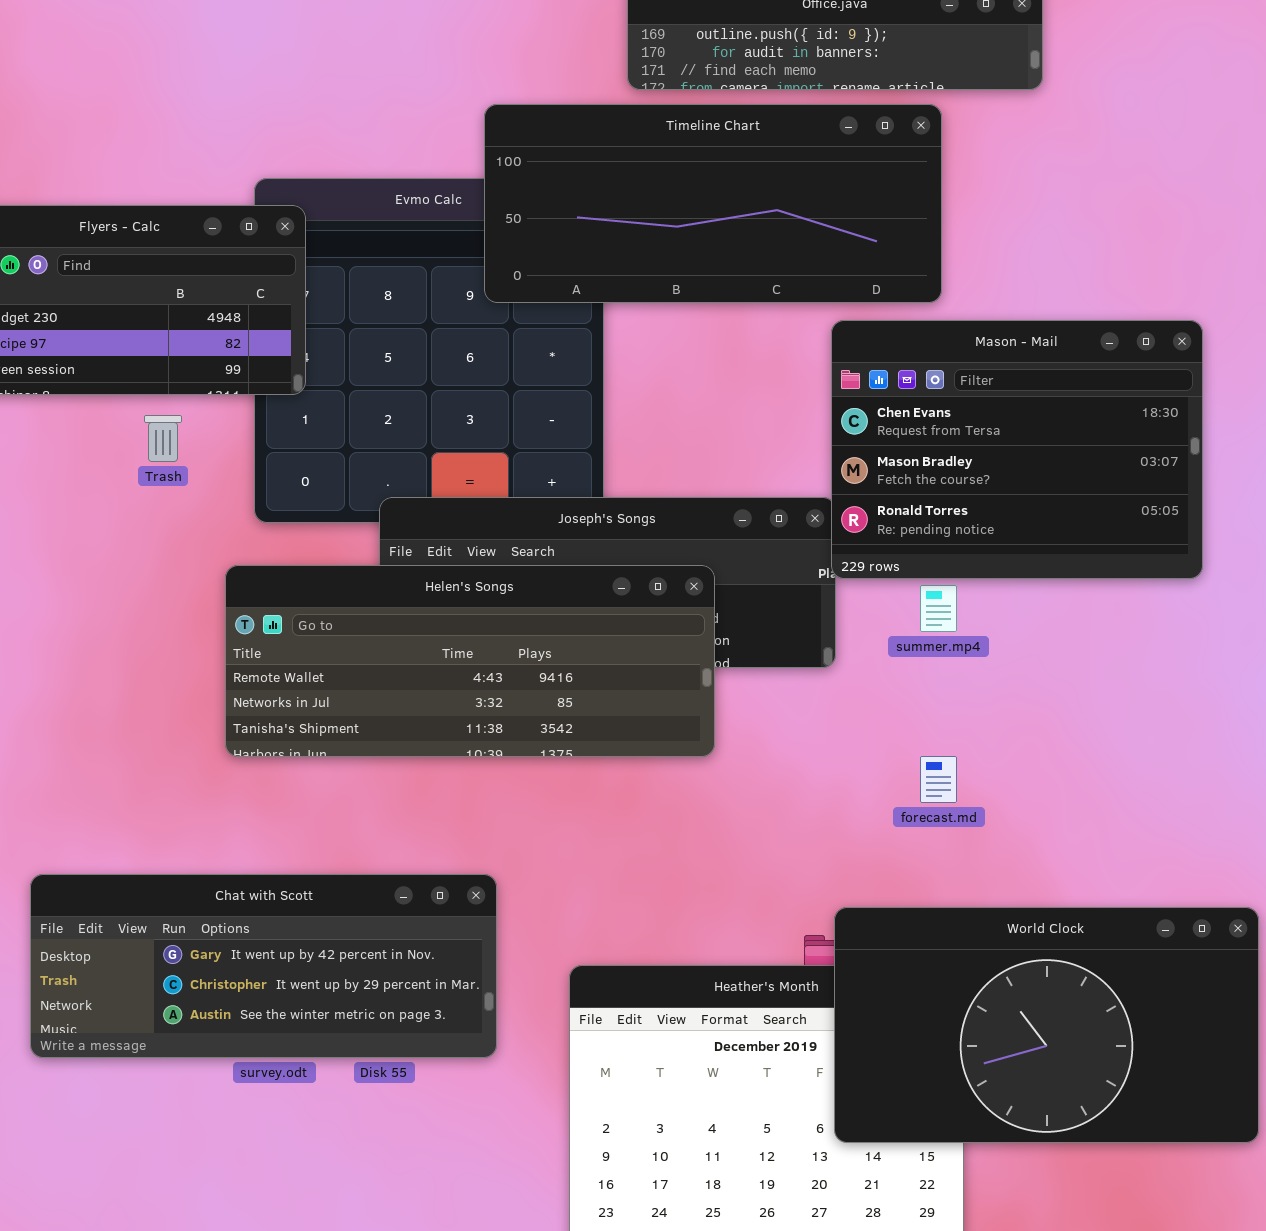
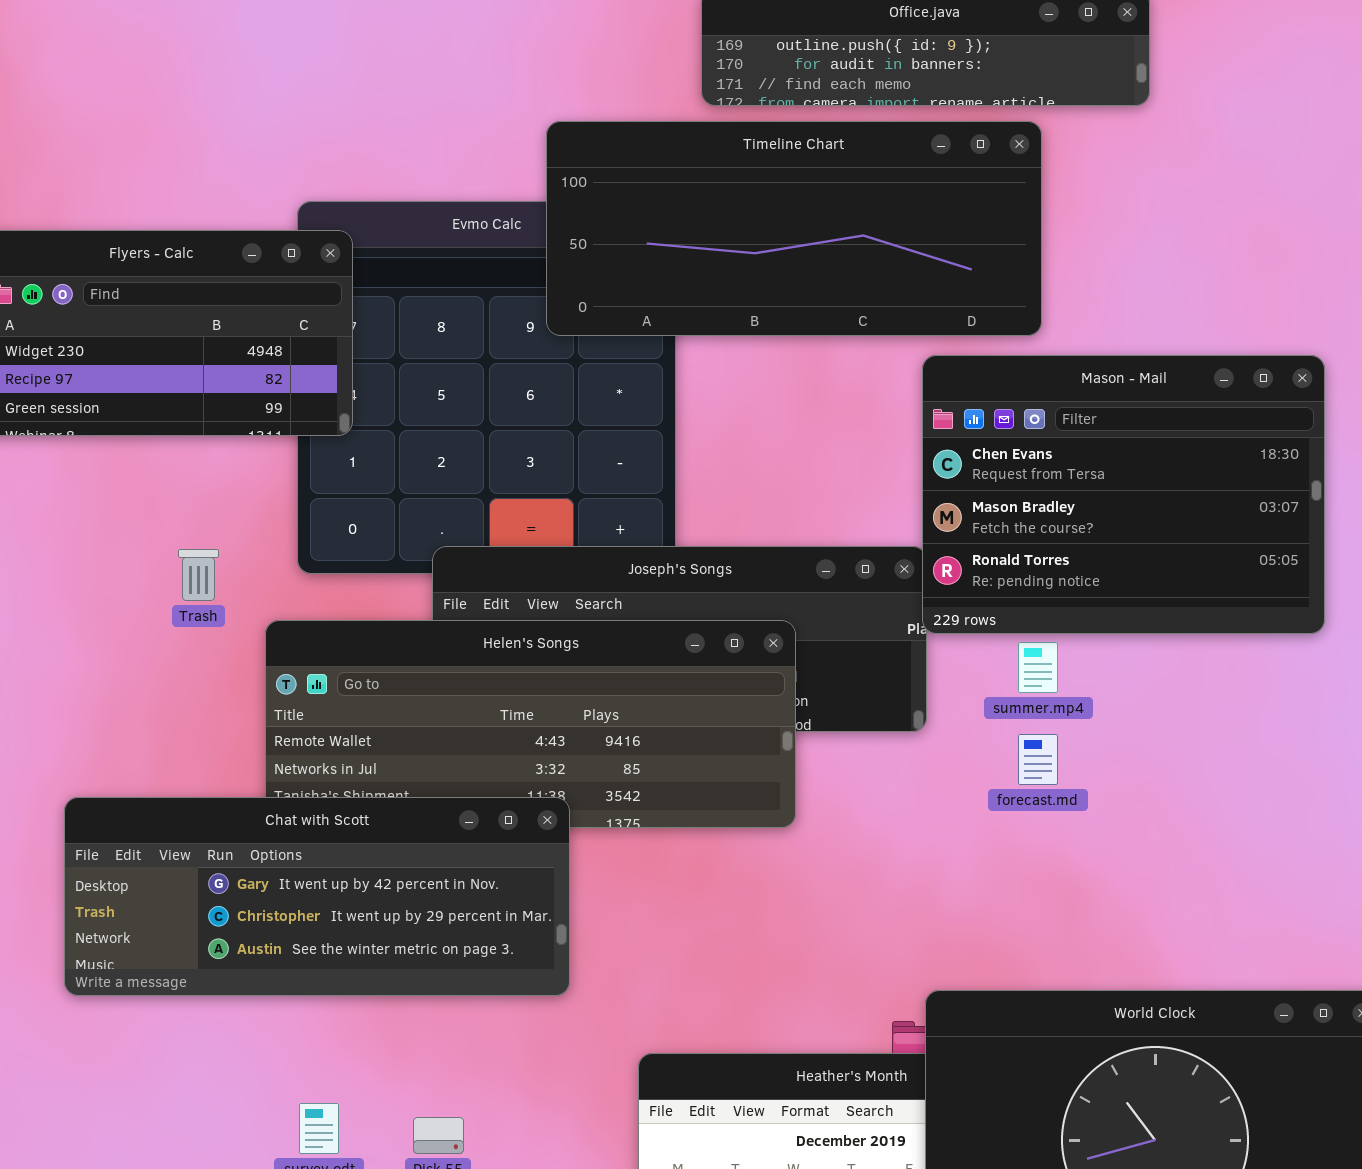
Trash: [144,415,182,462] -> [178,549,219,601], moved
forecast.md: [920,756,957,803] -> [1018,734,1058,785], moved
Chat with Scott: [30,874,497,1058] -> [64,797,570,996], moved

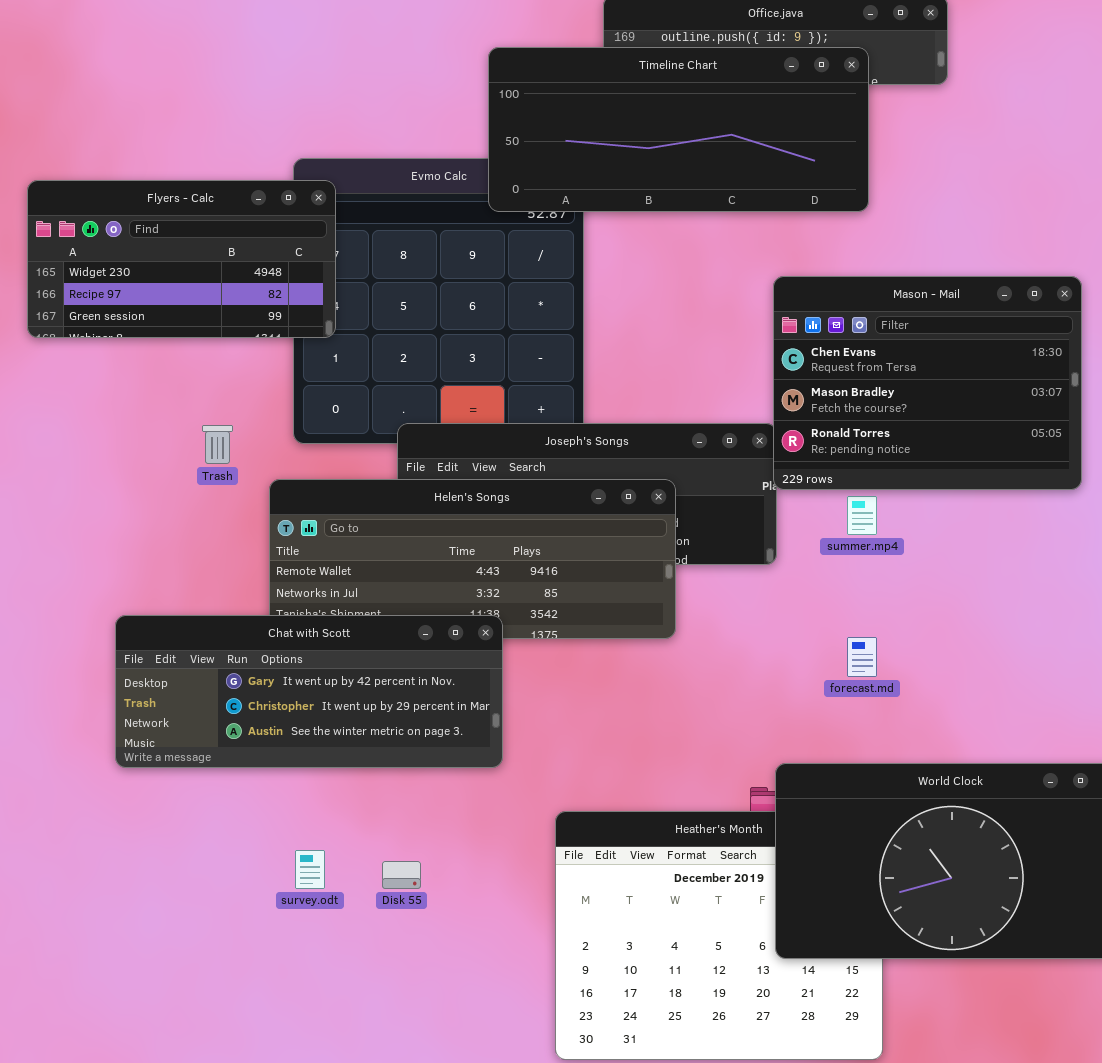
Timeline Chart: [546,121,1042,336] -> [488,47,869,212], moved
forecast.md: [1018,734,1058,785] -> [847,637,877,677], moved

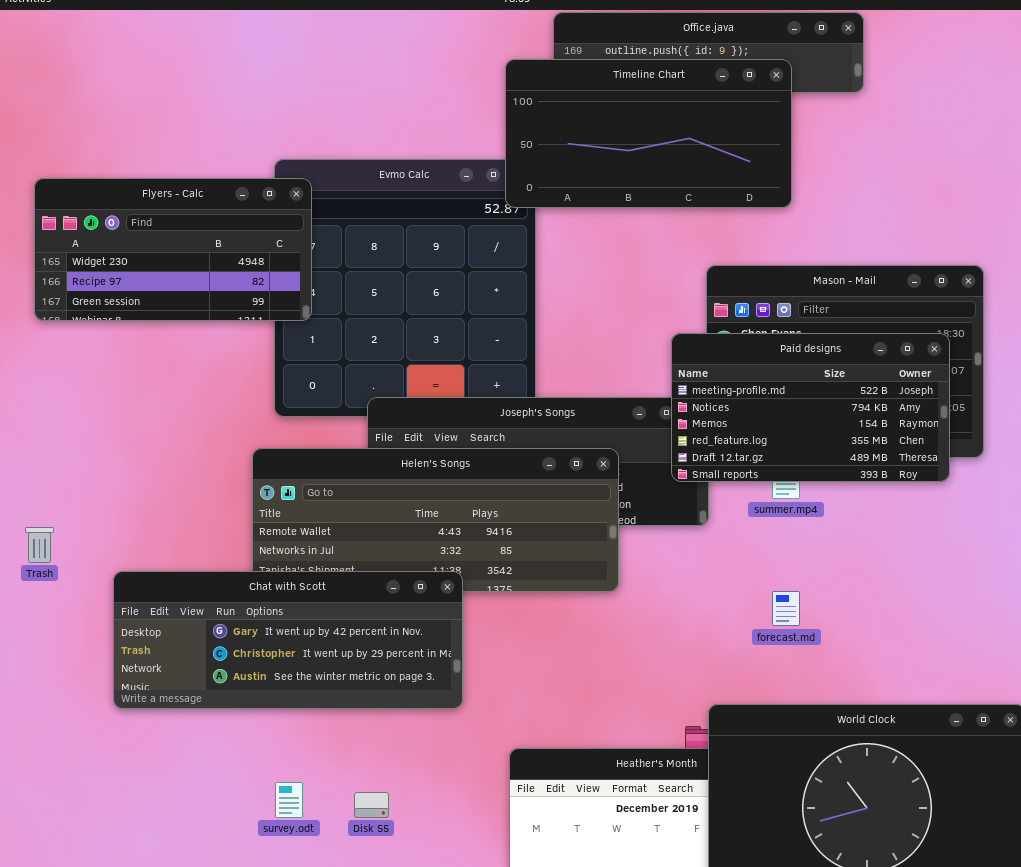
Timeline Chart: [488,47,869,212] -> [505,59,792,208], resized
Paid designs: none -> [671,333,950,482], opened
Trash: [202,425,233,464] -> [25,527,54,563], moved

